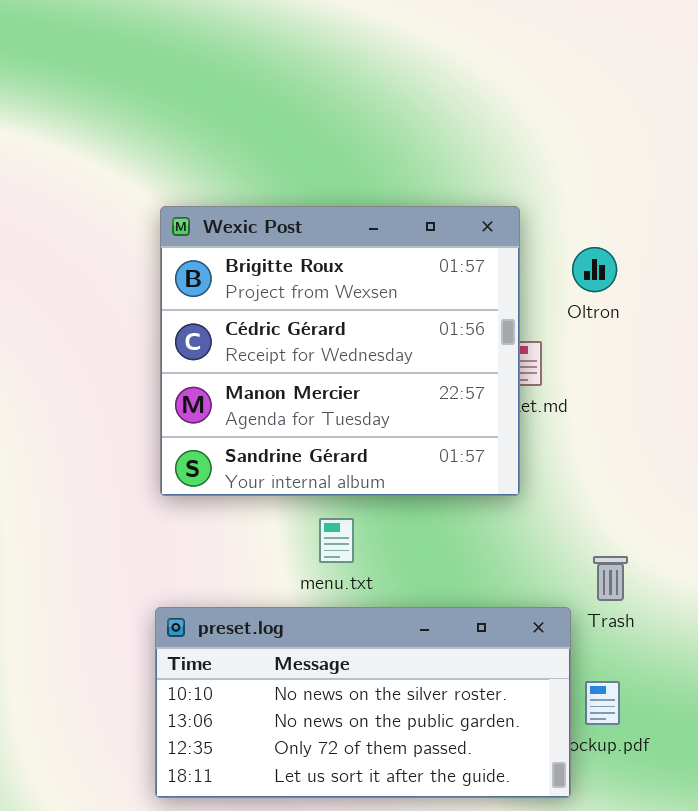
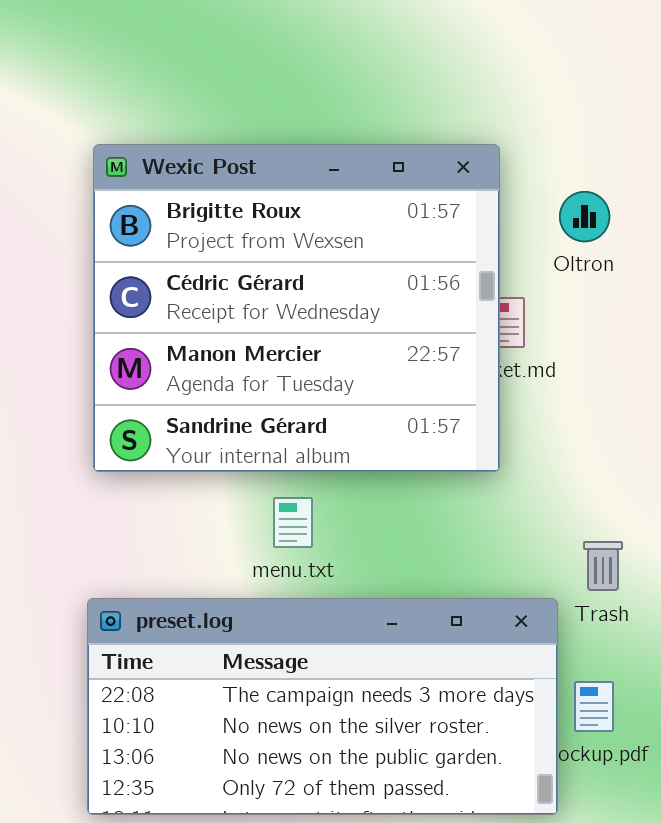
preset.log: [155,607,571,798] -> [87,598,558,815], scrolled up 1 row

